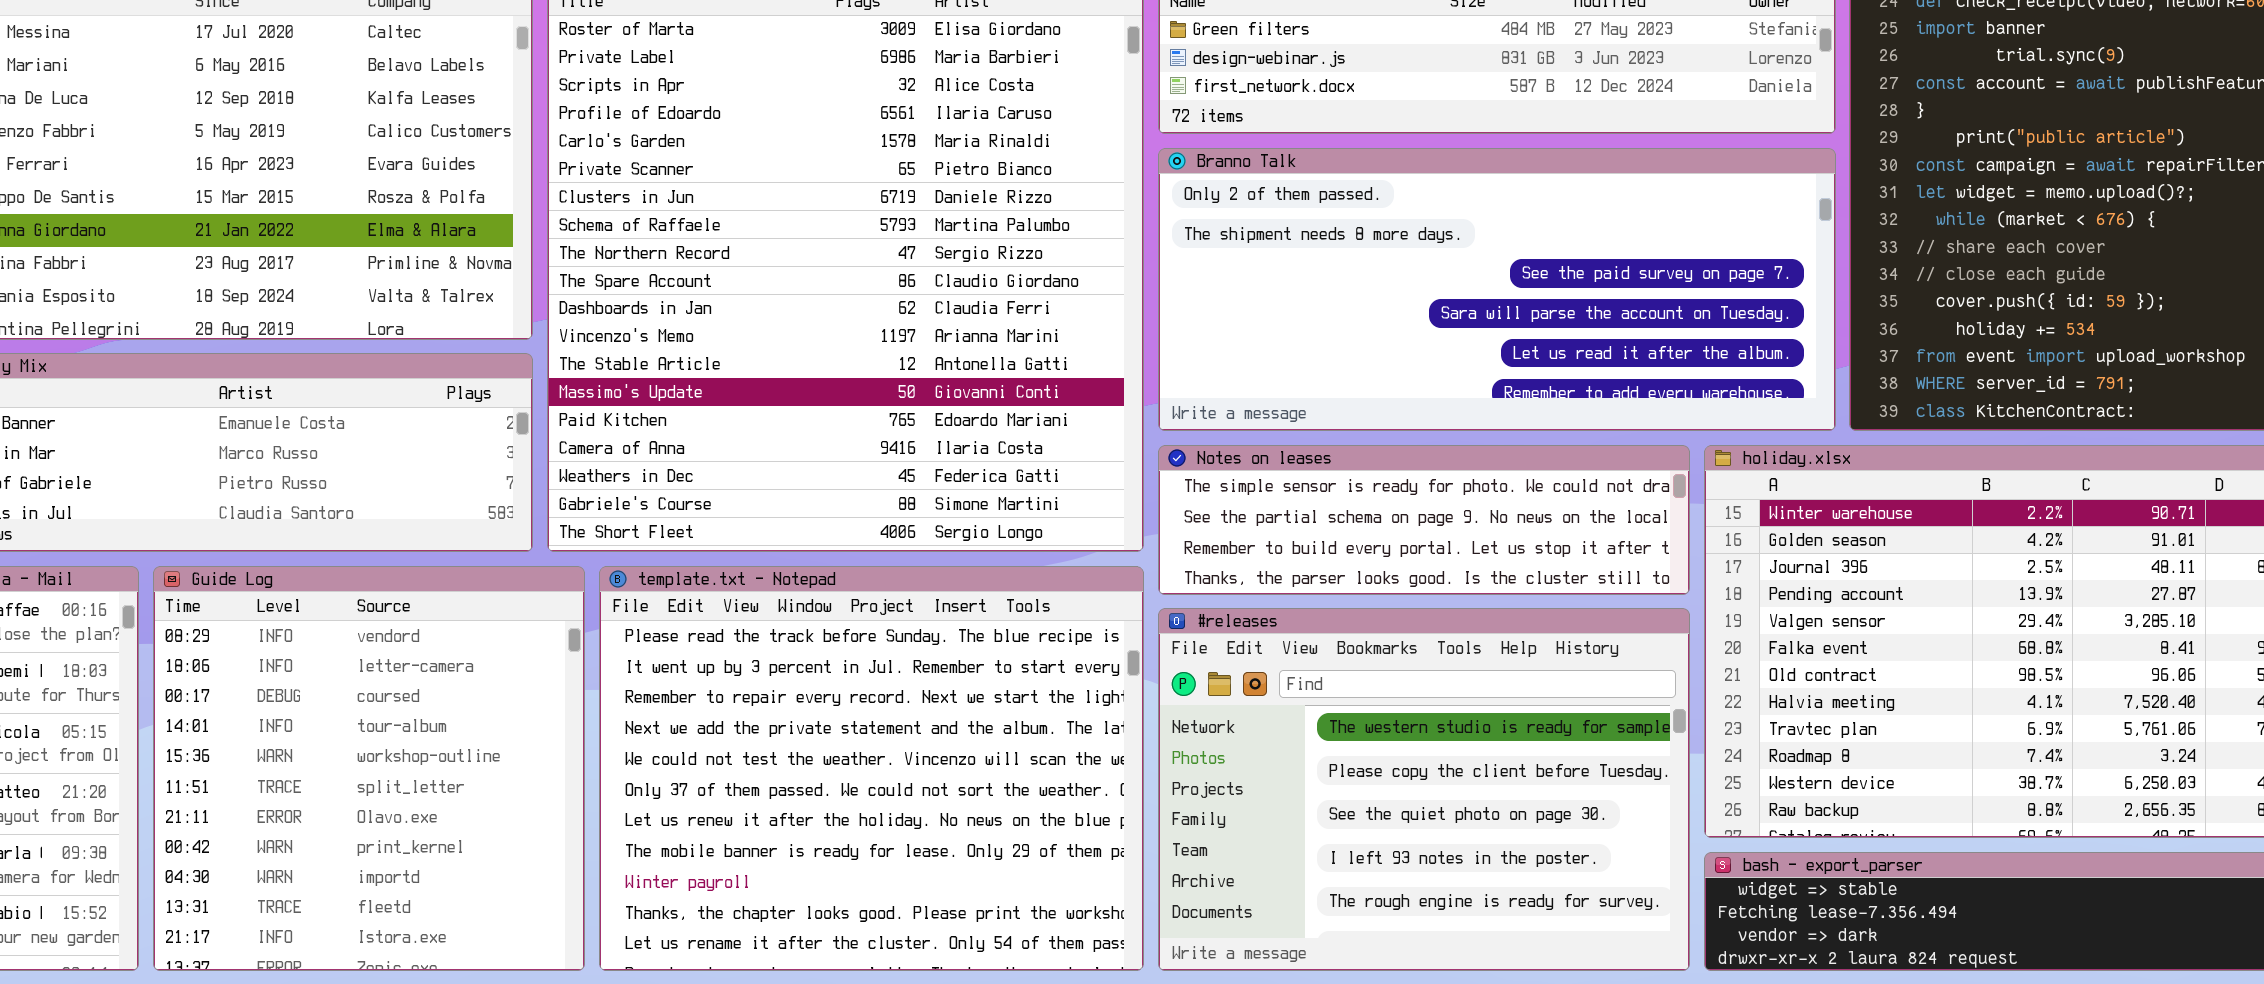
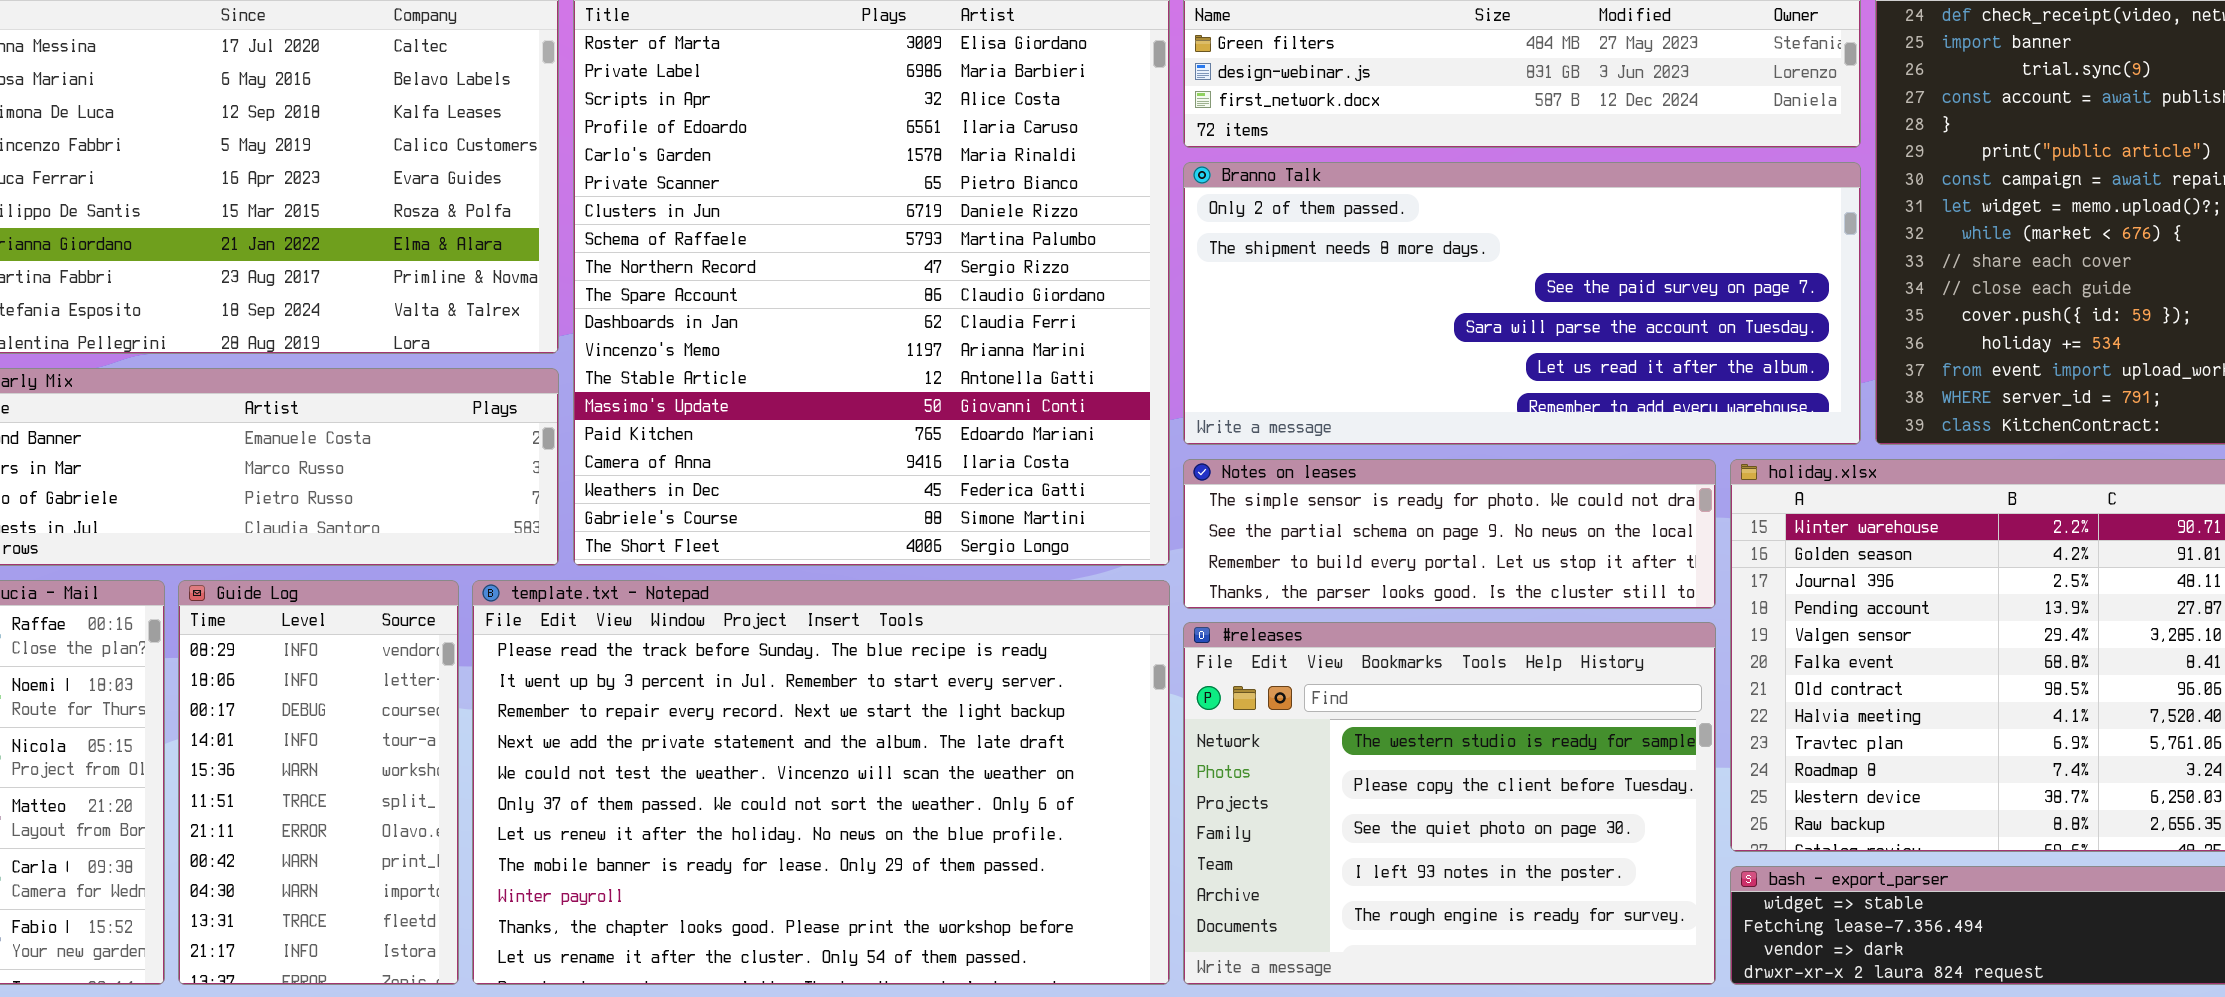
Guide Log: [153,566,585,971] -> [178,580,459,985], resized
template.txt - Notepad: [599,566,1144,971] -> [472,580,1170,985], resized

